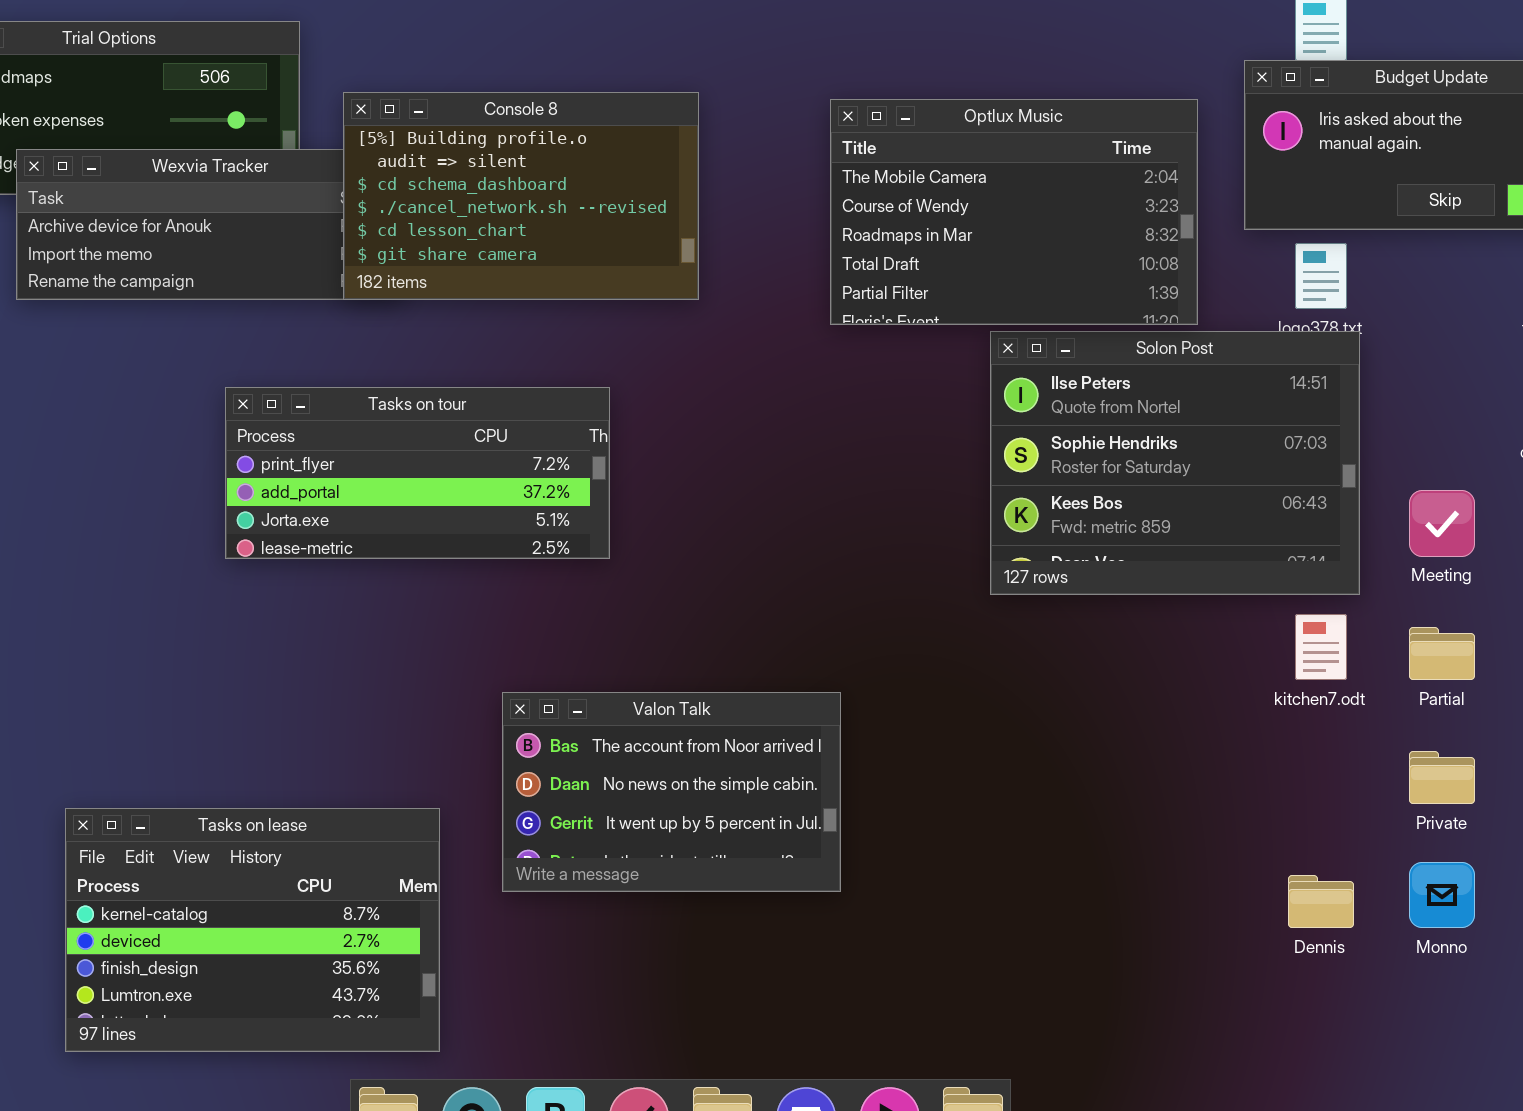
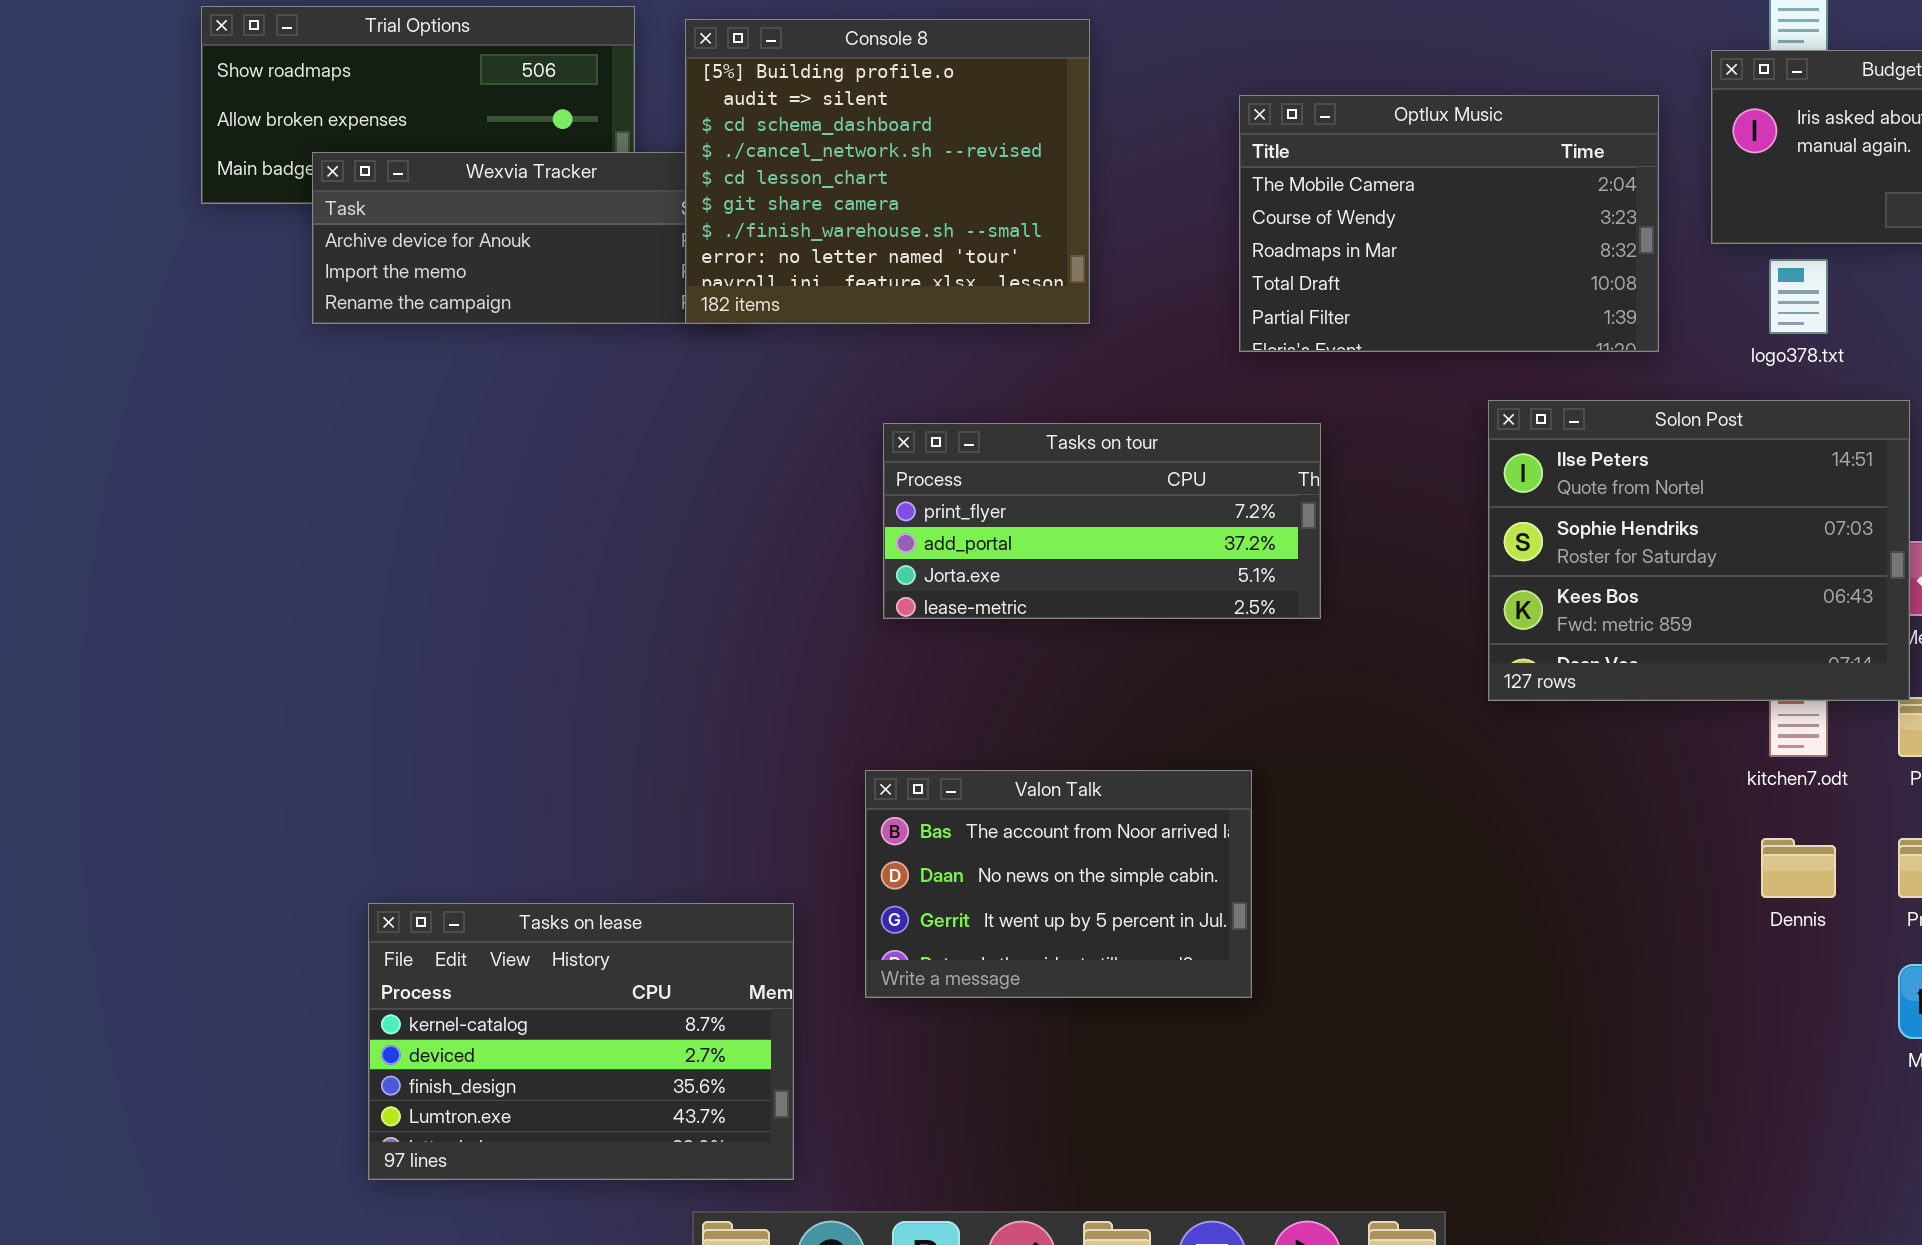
Console 8: [343,92,699,300] -> [685,19,1090,324], resized
Solon Post: [990,331,1360,595] -> [1488,400,1910,701], moved
Tasks on tour: [225,387,610,559] -> [883,423,1321,619], moved
Dennis: [1288,875,1354,928] -> [1761,838,1836,898], moved

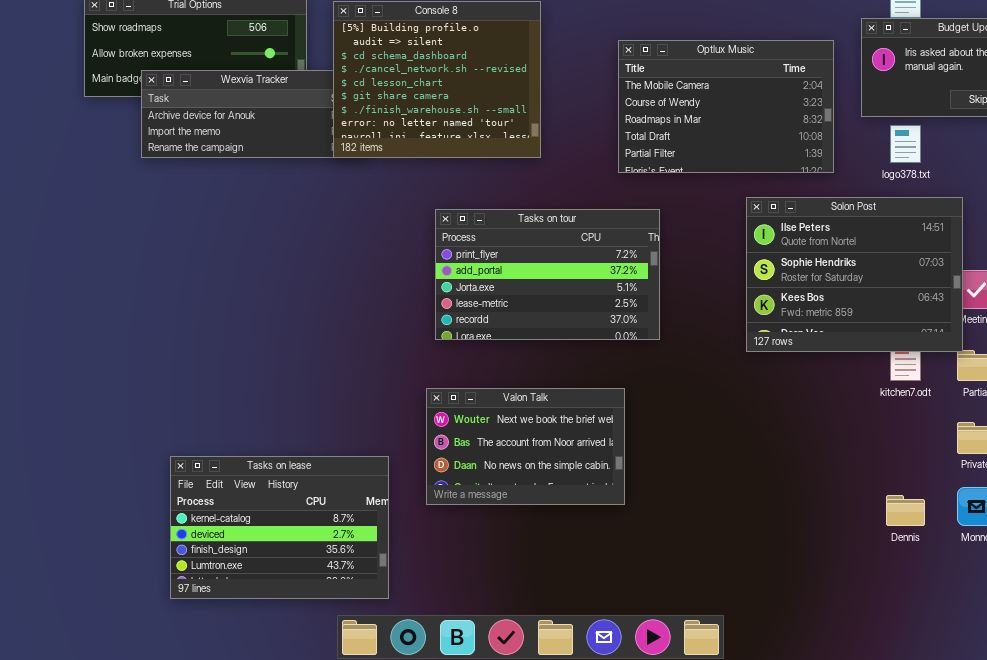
Tasks on tour: [883,423,1321,619] -> [435,209,660,340], resized
Valon Talk: [865,770,1252,998] -> [426,388,625,505], scrolled up 1 row
Dennis: [1761,838,1836,898] -> [886,495,925,526], moved

